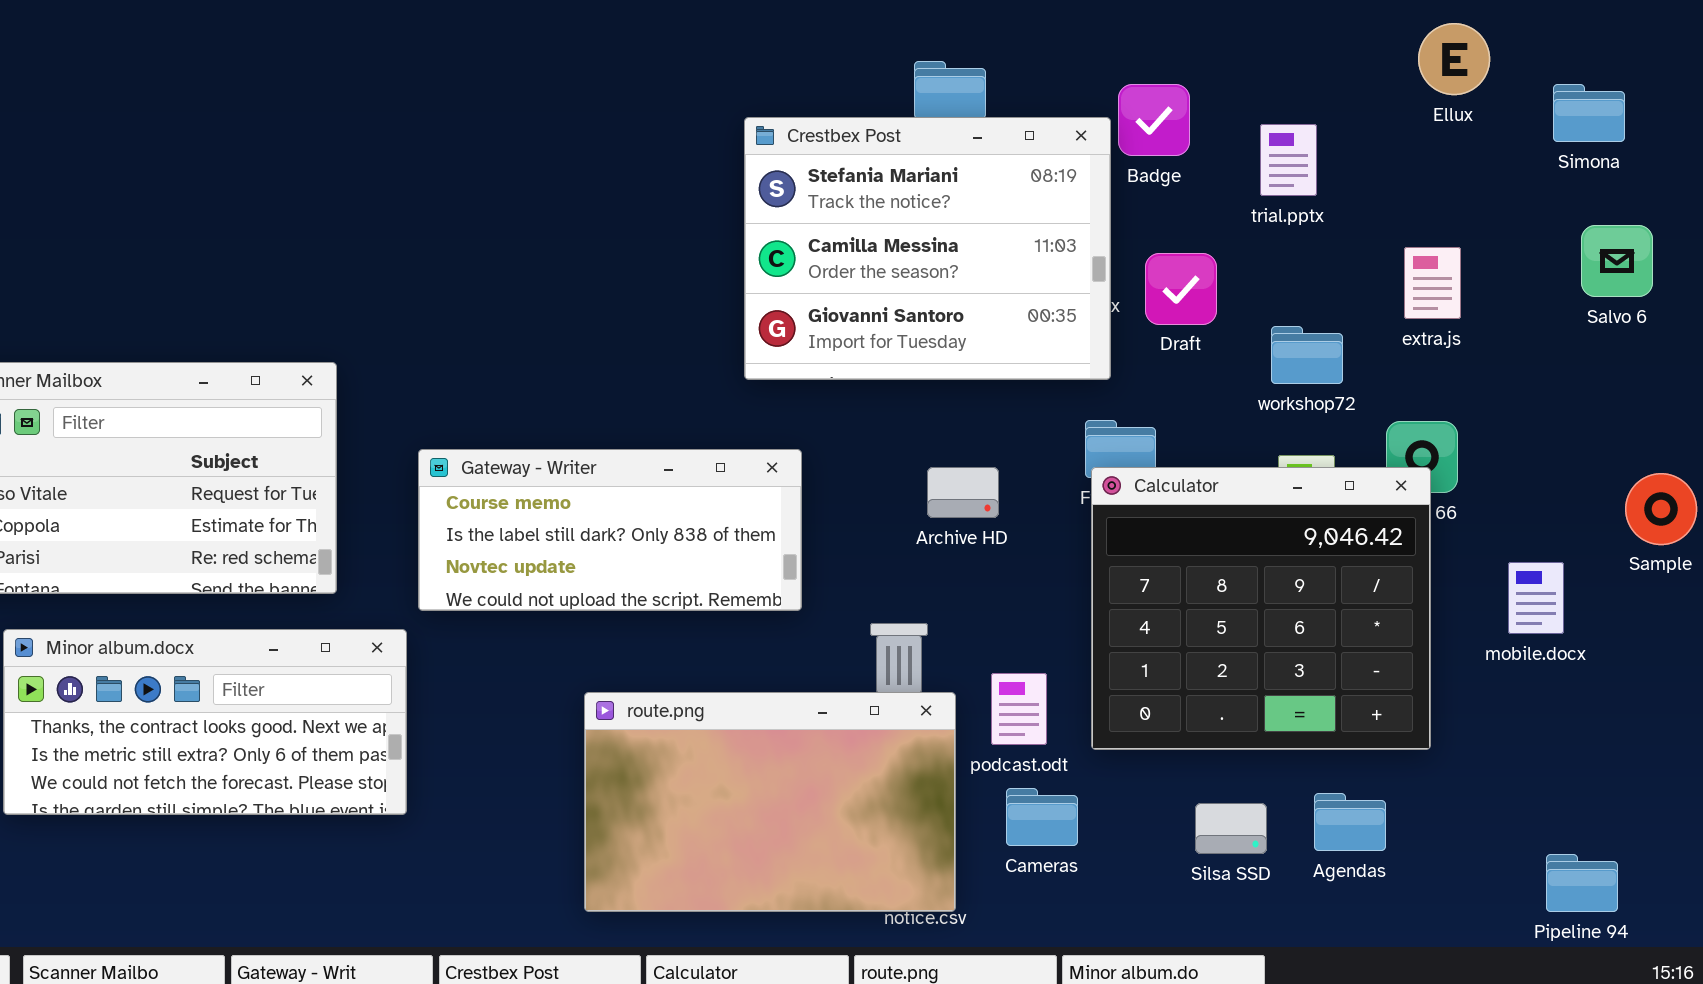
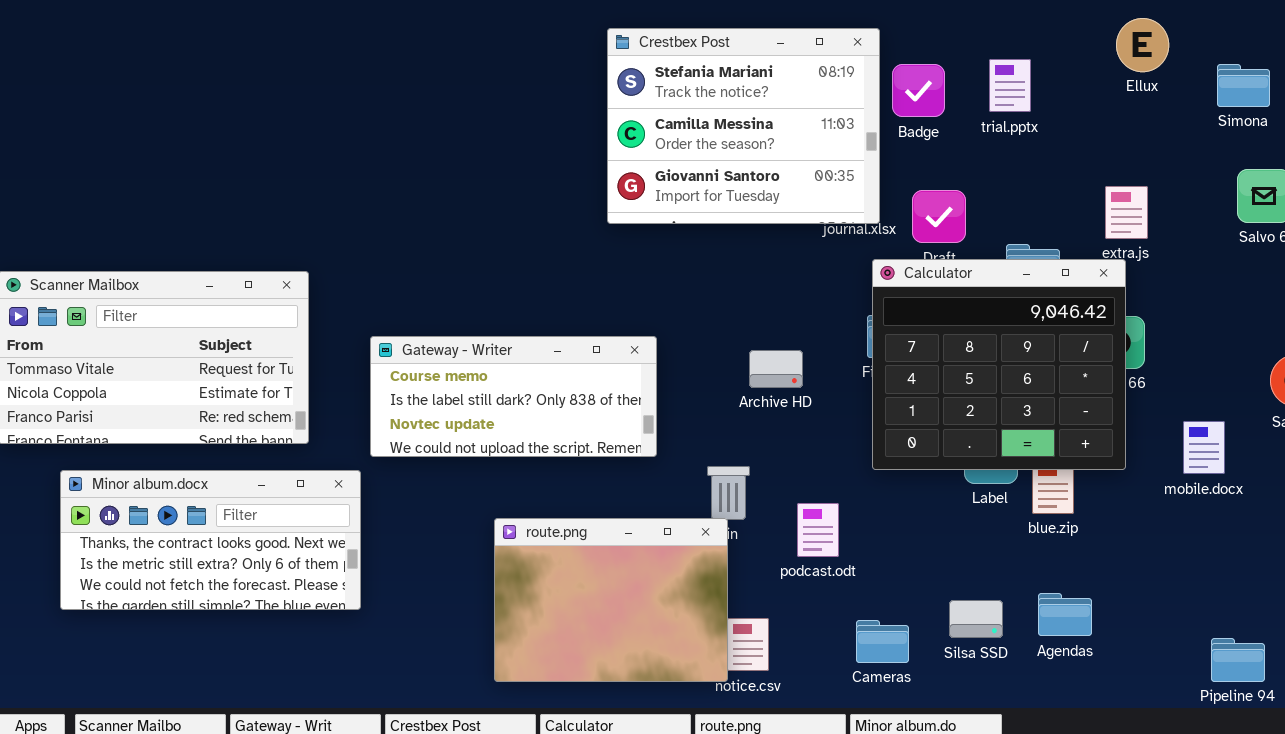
Crestbex Post: [744,117,1111,380] -> [607,28,880,224], moved
trial.pptx: [1260,124,1317,196] -> [989,59,1031,112], moved
Calculator: [1091,467,1431,750] -> [872,259,1126,470], moved
route.png: [584,692,956,912] -> [494,518,728,682], resized
Cameras: [1006,788,1078,846] -> [856,620,909,663], moved

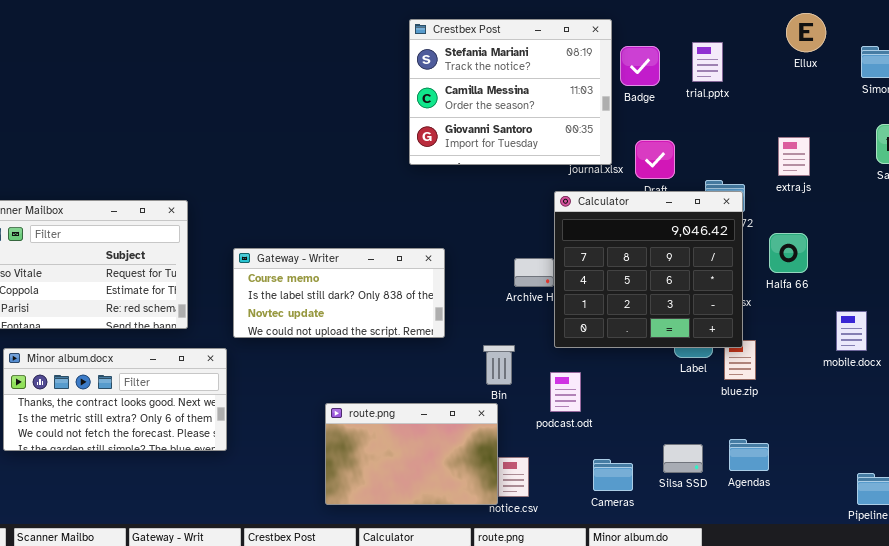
Calculator: [872,259,1126,470] -> [554,191,743,348], moved
route.png: [494,518,728,682] -> [325,403,498,505], resized

